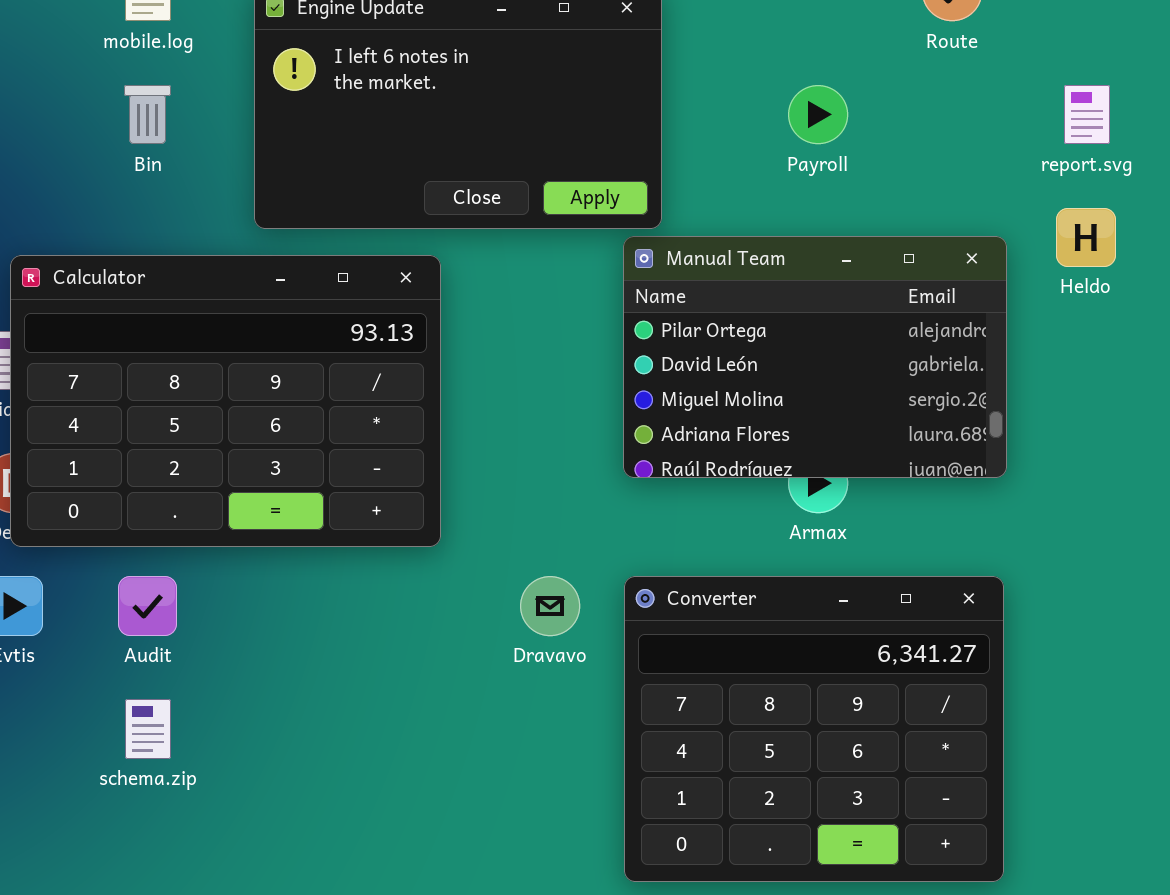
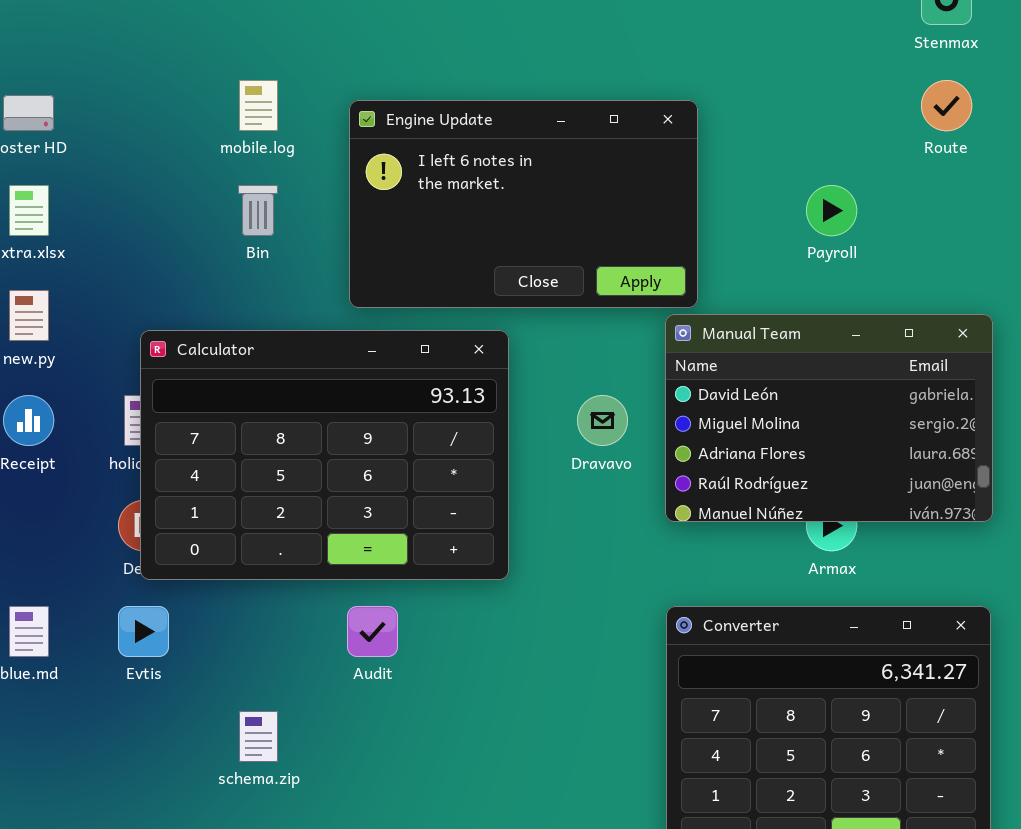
Manual Team: [623,236,1007,478] -> [665,314,993,522], scrolled down 1 row
Audit: [118,576,177,636] -> [347,606,398,657], moved
Dravavo: [520,576,580,636] -> [577,395,628,446], moved

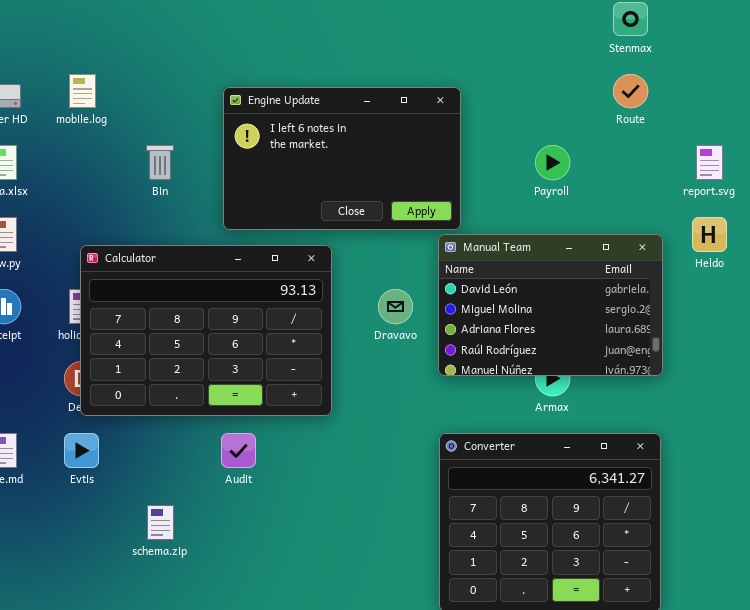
mobile.log: [239,80,278,131] -> [69,74,96,108], moved

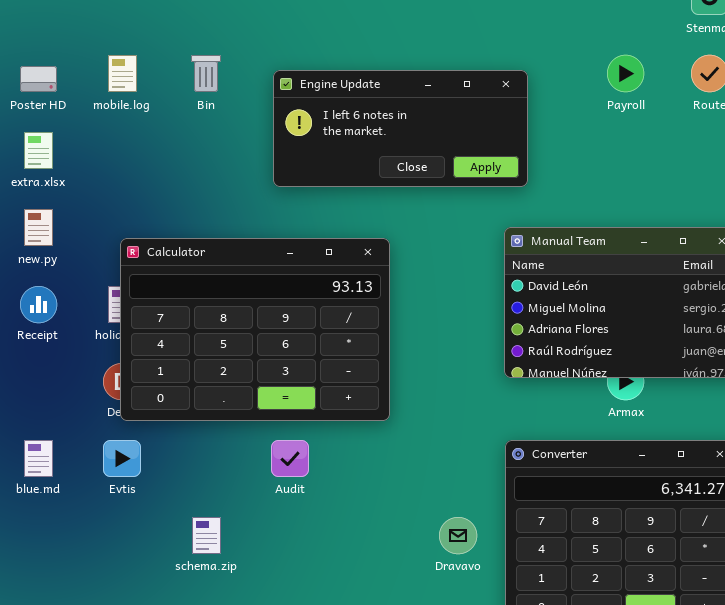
Engine Update: [223,87,461,230] -> [273,70,528,187], resized
Bin: [146,145,174,180] -> [191,55,221,92], moved
Payroll: [535,145,570,180] -> [607,55,644,92], moved
Dravavo: [378,289,413,324] -> [439,517,477,554], moved

